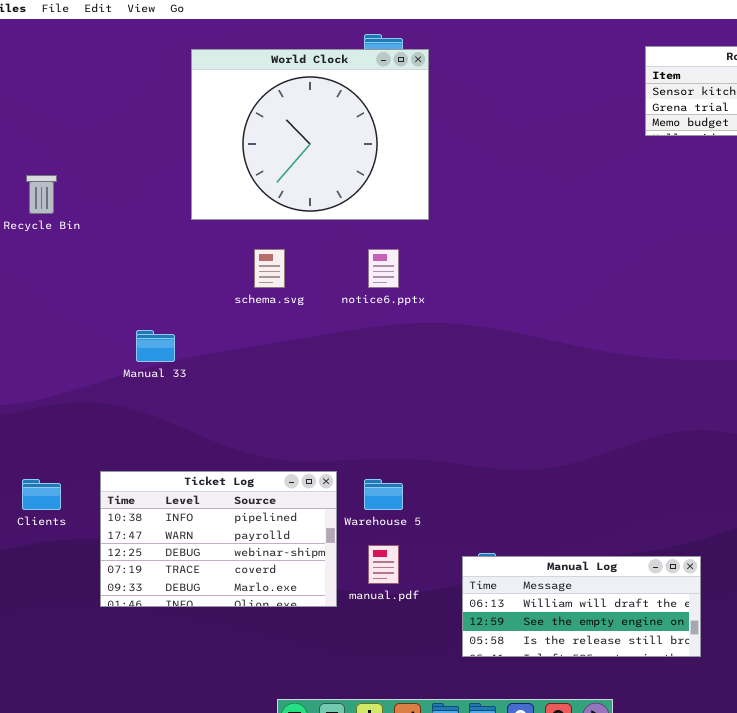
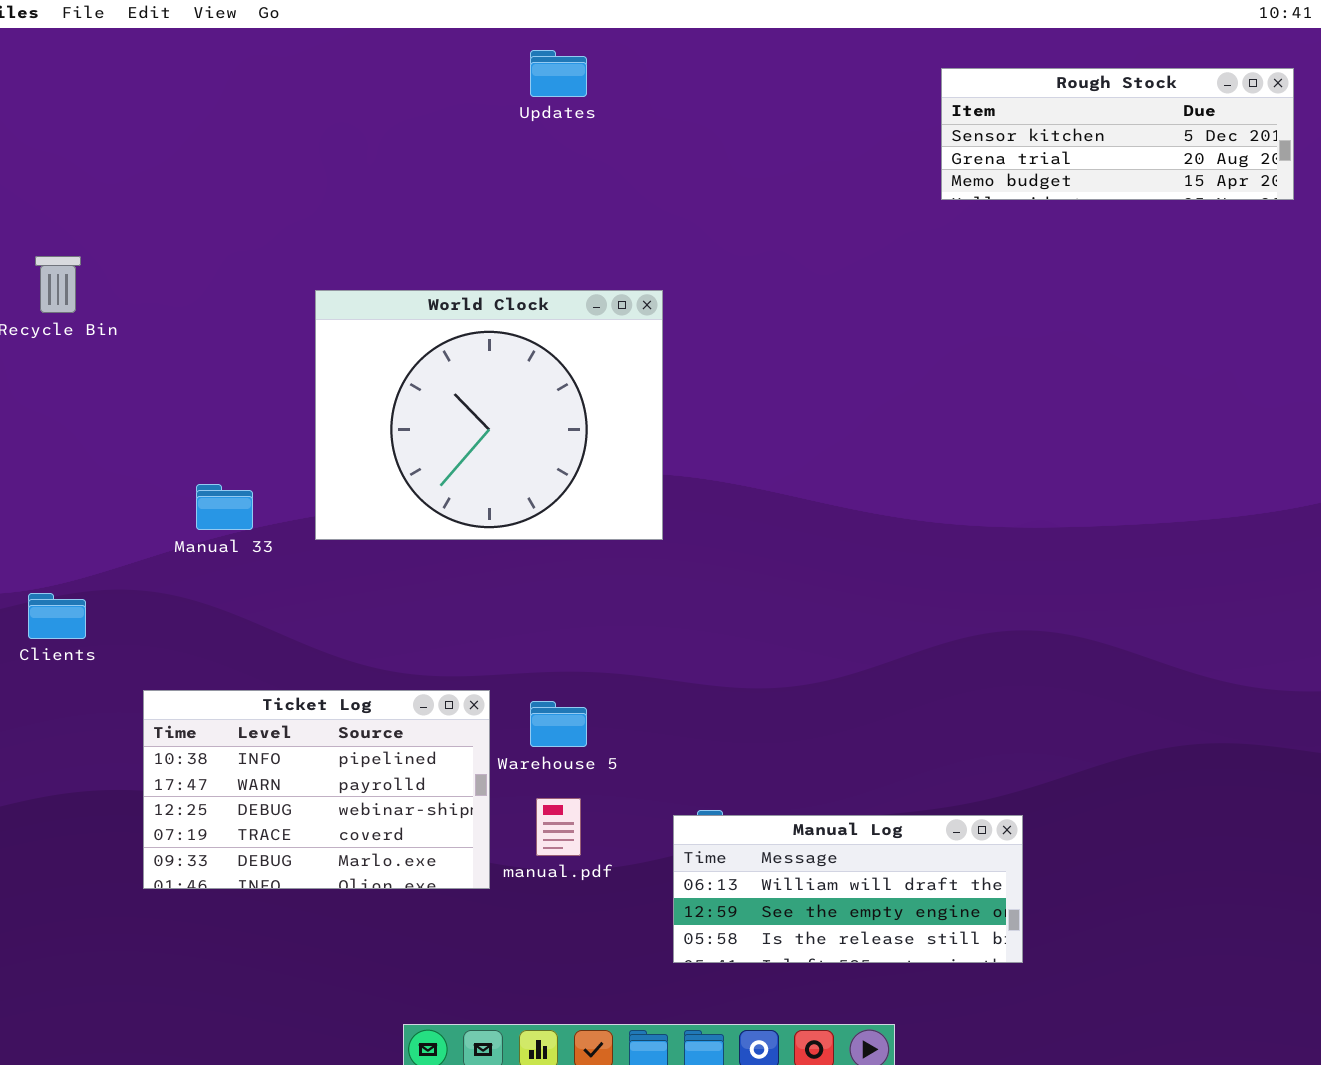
World Clock: [191,49,429,220] -> [315,290,663,540], moved
Clients: [22,479,61,510] -> [28,593,86,639], moved

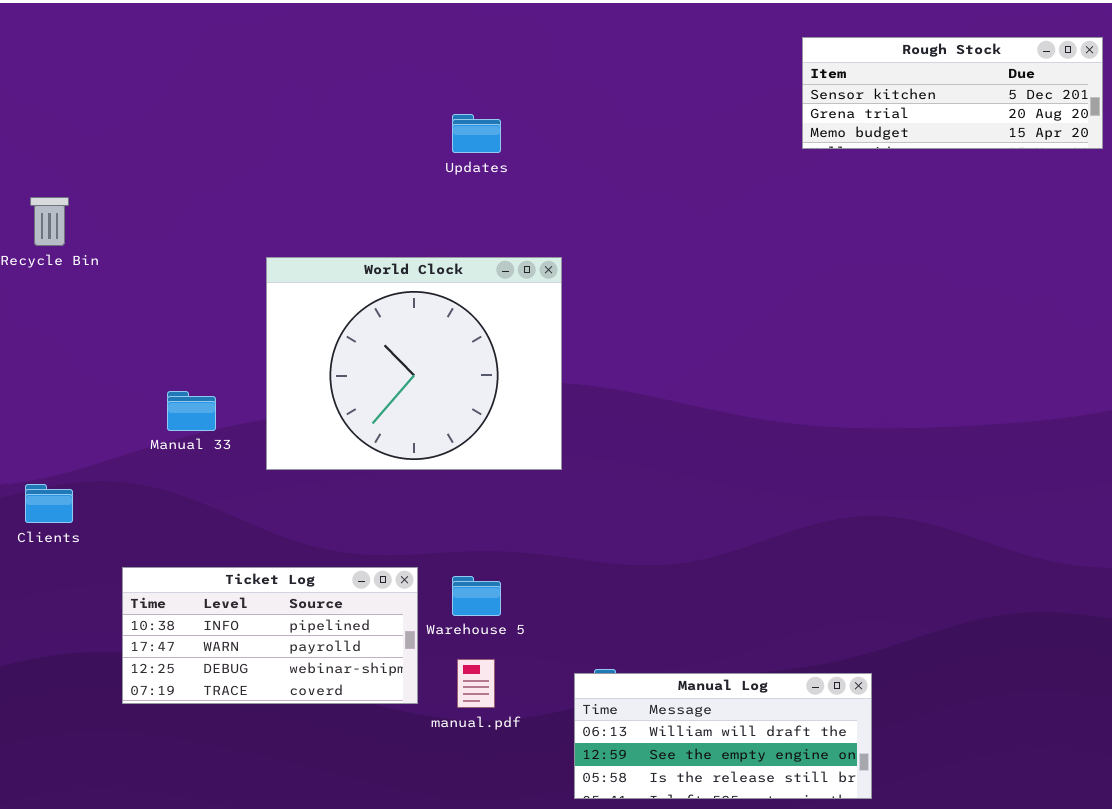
Updates: [530,50,587,97] -> [452,114,501,153], moved
World Clock: [315,290,663,540] -> [266,257,562,470], moved
Ticket Log: [143,690,490,889] -> [122,567,418,704], resized

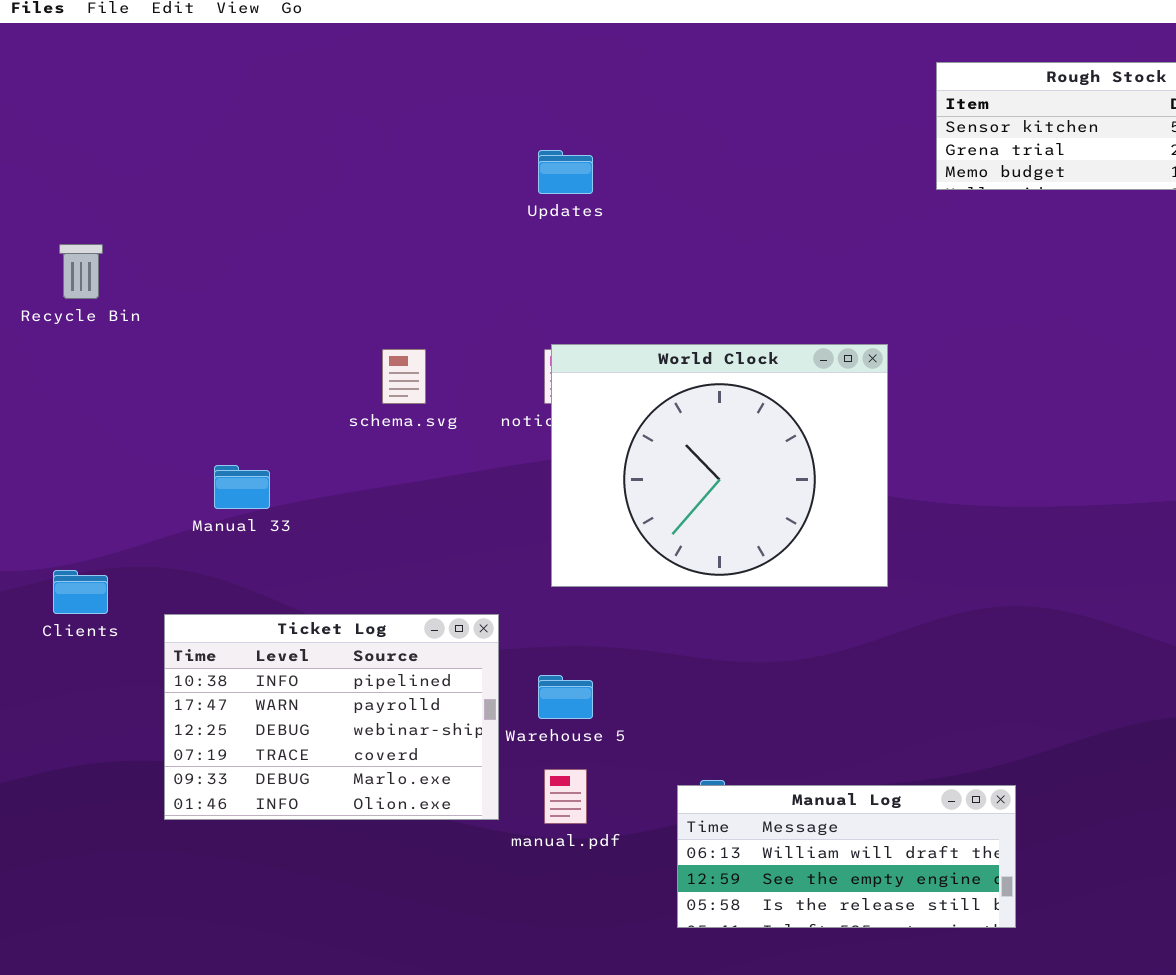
World Clock: [266,257,562,470] -> [551,344,888,587], moved
Ticket Log: [122,567,418,704] -> [164,614,499,820], resized

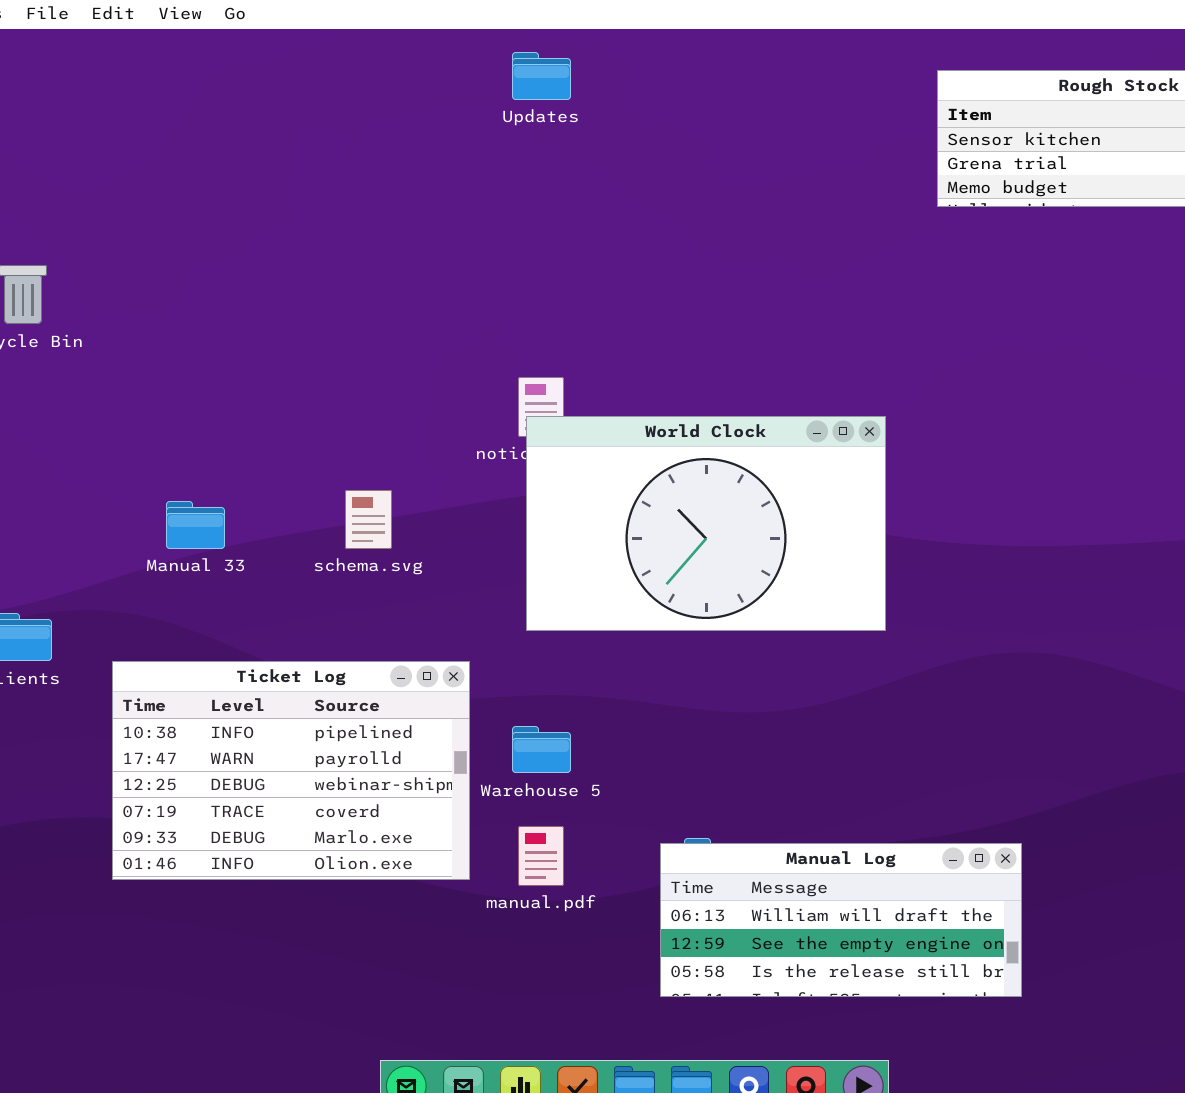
Updates: [538,150,593,194] -> [512,52,571,100], moved
World Clock: [551,344,888,587] -> [526,416,886,631], resized
schema.svg: [382,349,426,404] -> [345,490,392,549], moved

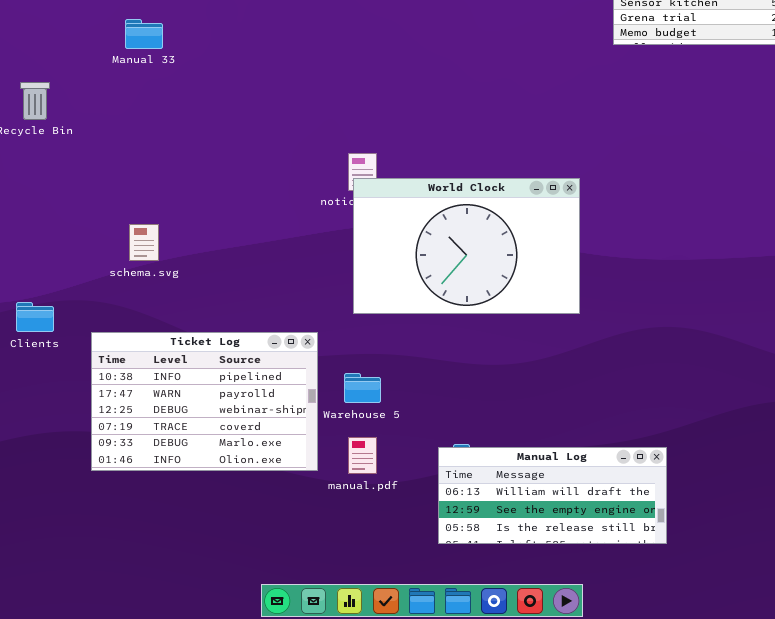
schema.svg: [345,490,392,549] -> [129,224,159,261], moved
Manual 33: [166,501,225,549] -> [125,19,163,49], moved

